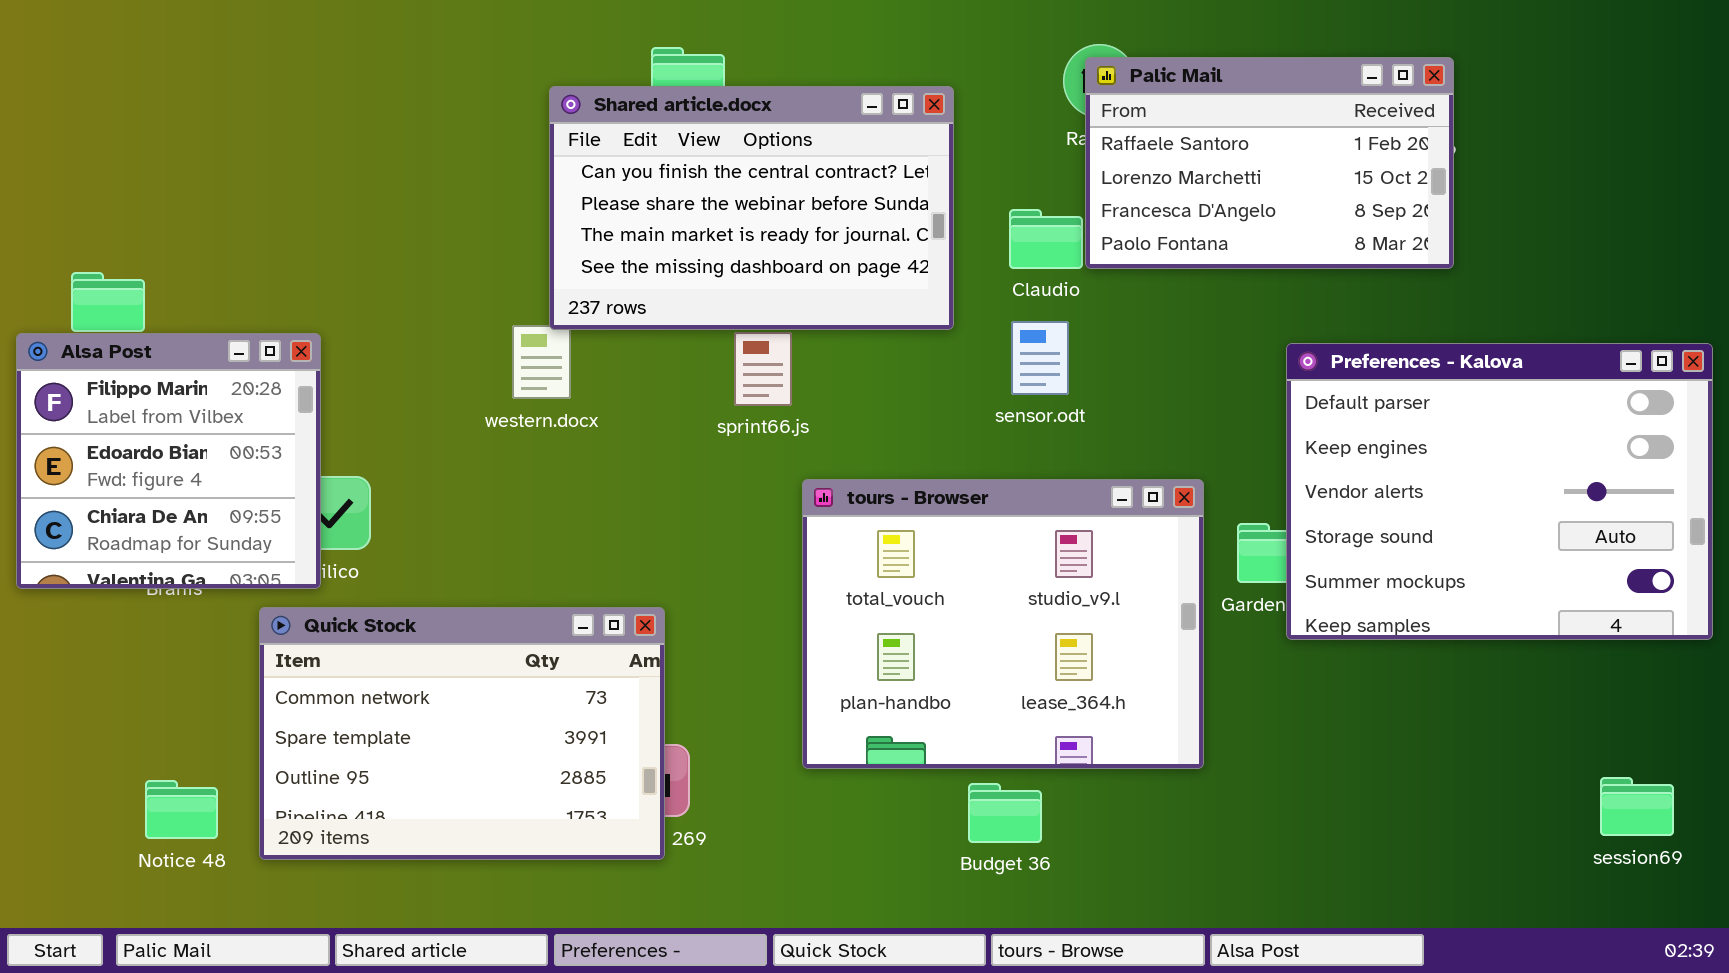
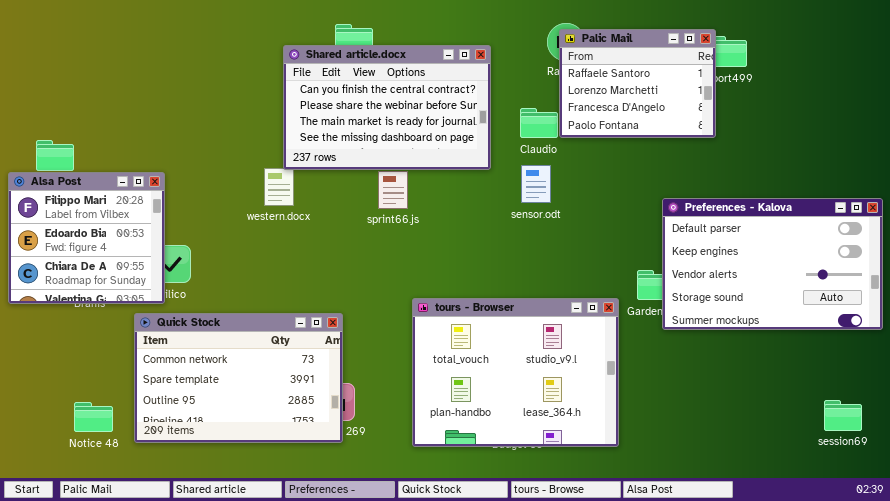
Palic Mail: [1085,57,1454,269] -> [559,29,716,138], resized
Preferences - Kalova: [1286,343,1713,640] -> [662,198,883,330], resized
tours - Browser: [802,479,1204,769] -> [412,298,619,447], moved

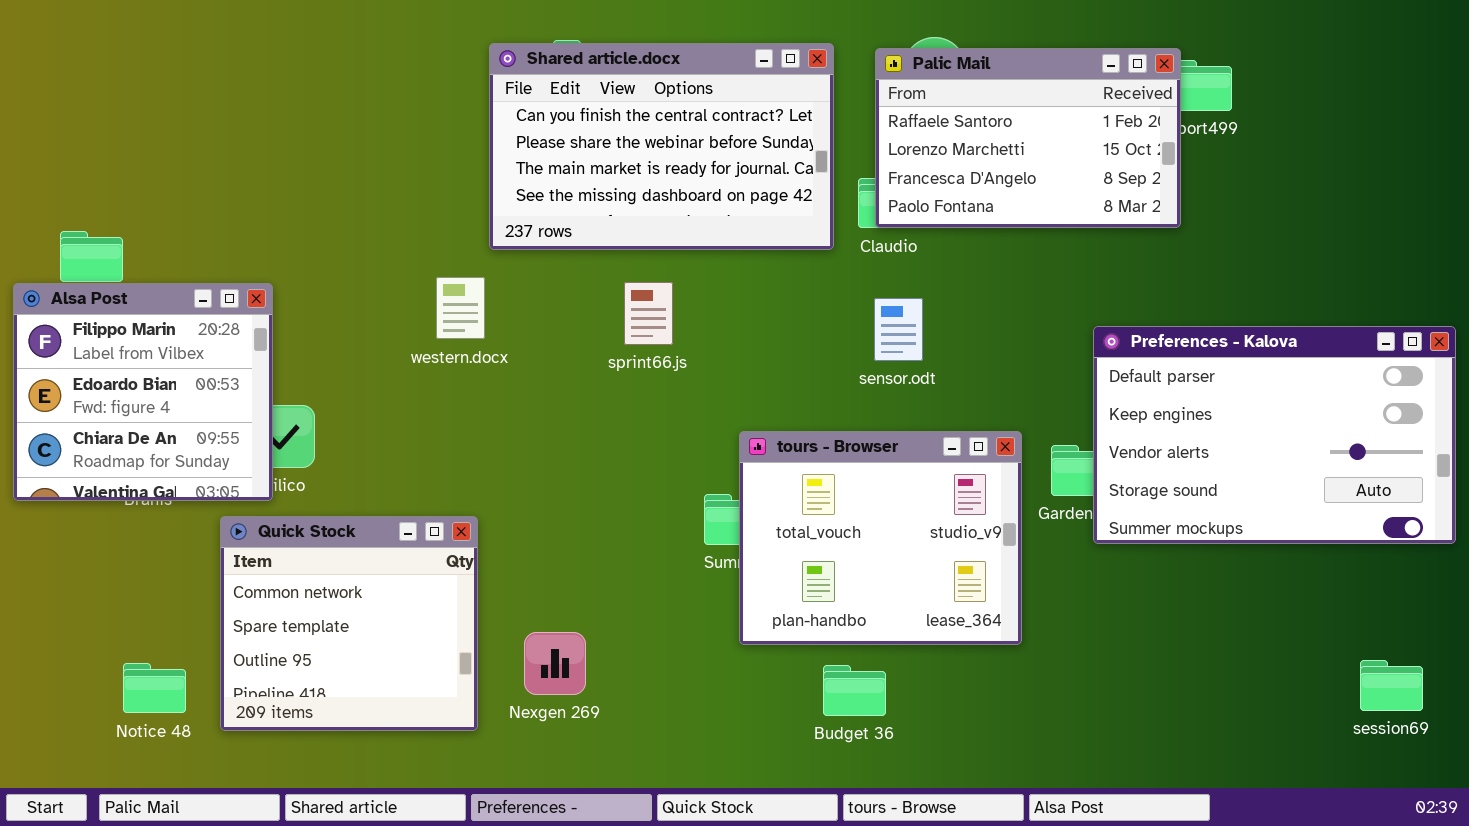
Palic Mail: [559,29,716,138] -> [875,48,1181,228], resized
Shared article.docx: [283,45,491,170] -> [489,43,834,250], moved
sensor.odt: [521,165,551,203] -> [874,298,923,361], moved
tours - Browser: [412,298,619,447] -> [739,431,1022,645], moved, resized
Quick Stock: [134,313,343,443] -> [220,516,478,731], resized

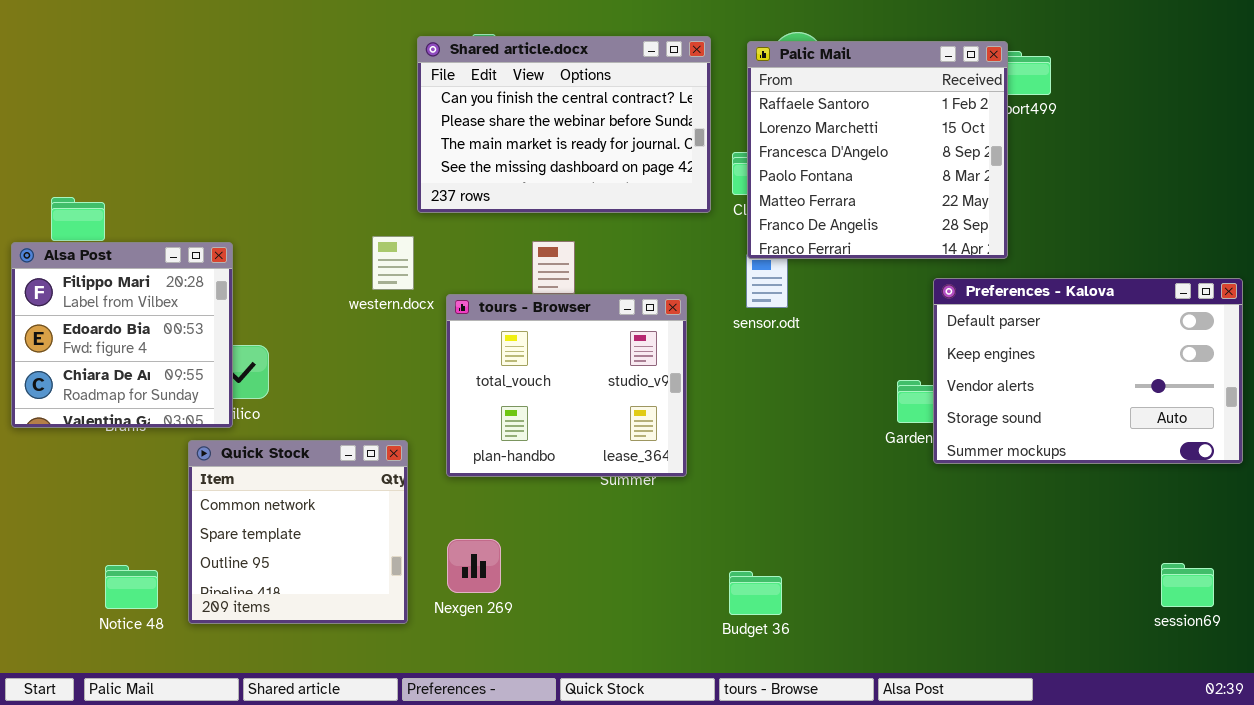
Palic Mail: [875,48,1181,228] -> [747,41,1008,259], resized
tours - Browser: [739,431,1022,645] -> [446,294,687,477], moved
Budget 36: [823,665,886,716] -> [729,571,782,615], moved

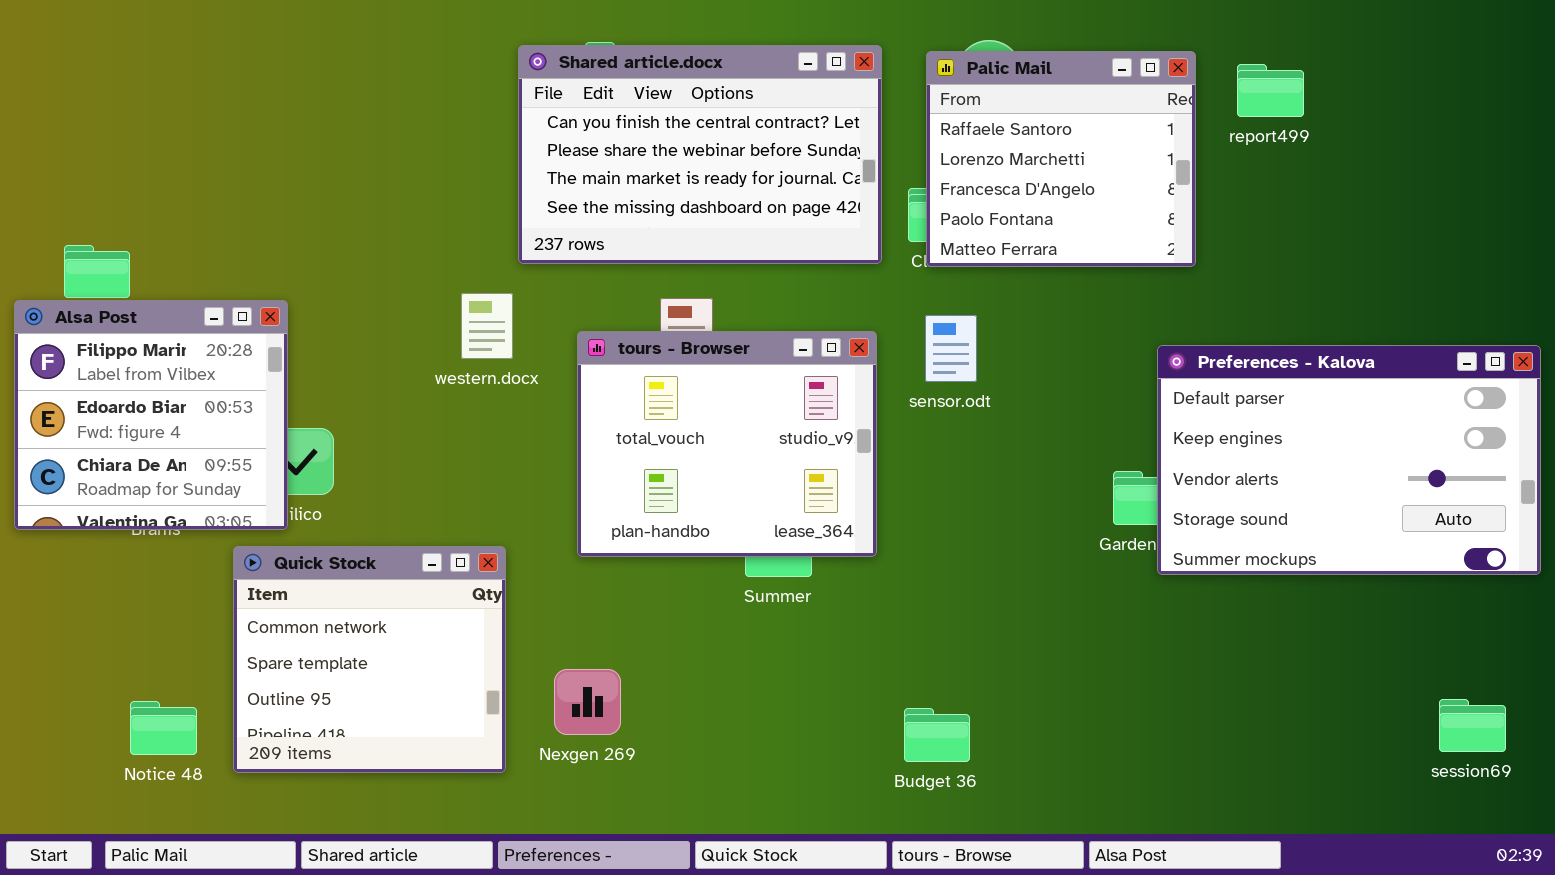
Palic Mail: [747,41,1008,259] -> [926,51,1196,267], resized
tours - Browser: [446,294,687,477] -> [577,331,877,557], moved

